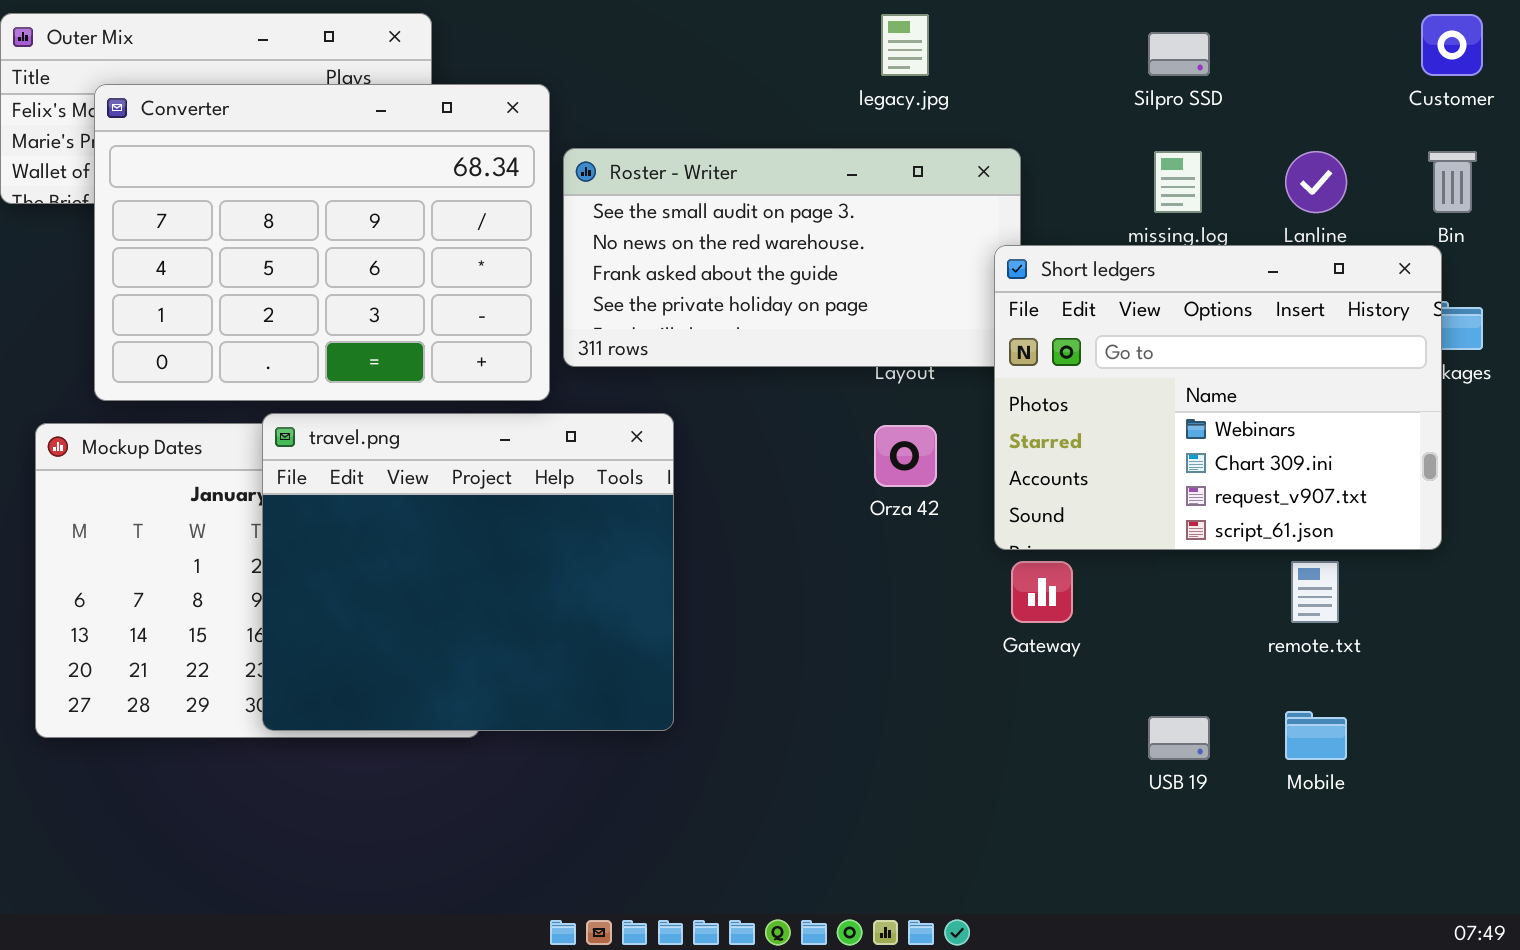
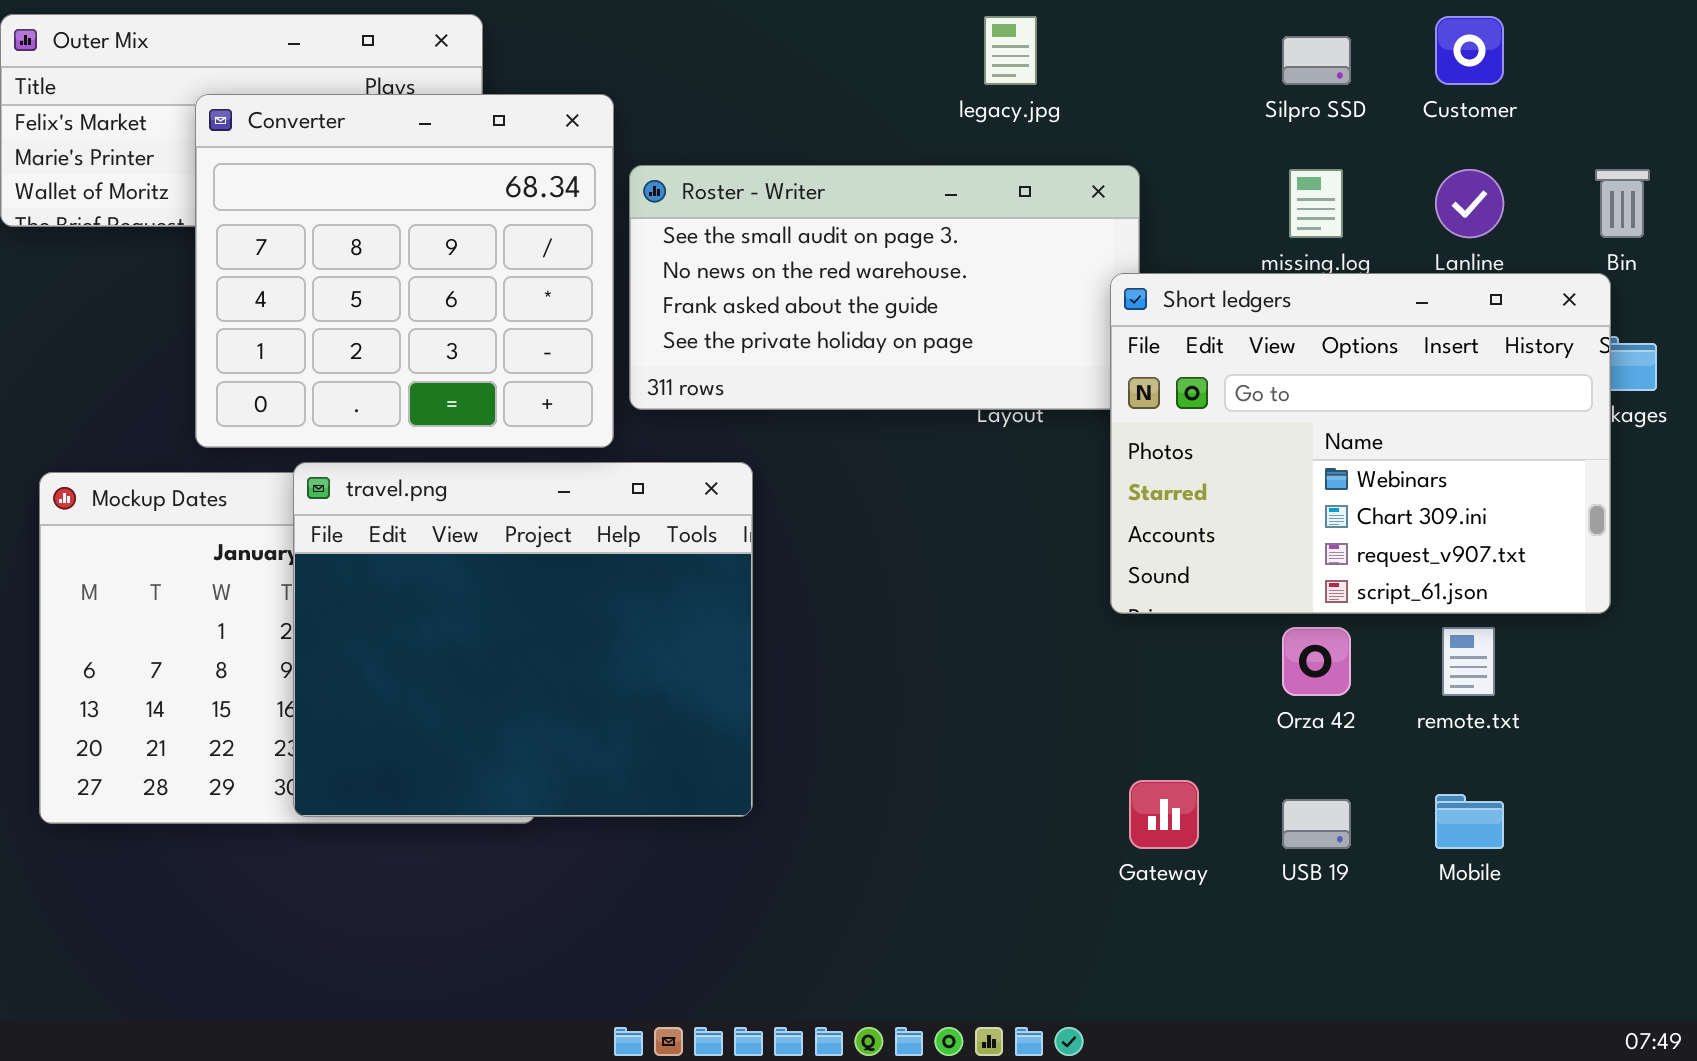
Customer: [1421,14,1483,76] -> [1435,16,1504,85], moved
Converter: [94,84,550,401] -> [195,94,614,448], resized
Orza 42: [874,425,937,487] -> [1282,627,1351,696], moved
Gateway: [1011,561,1073,623] -> [1129,780,1199,849], moved

